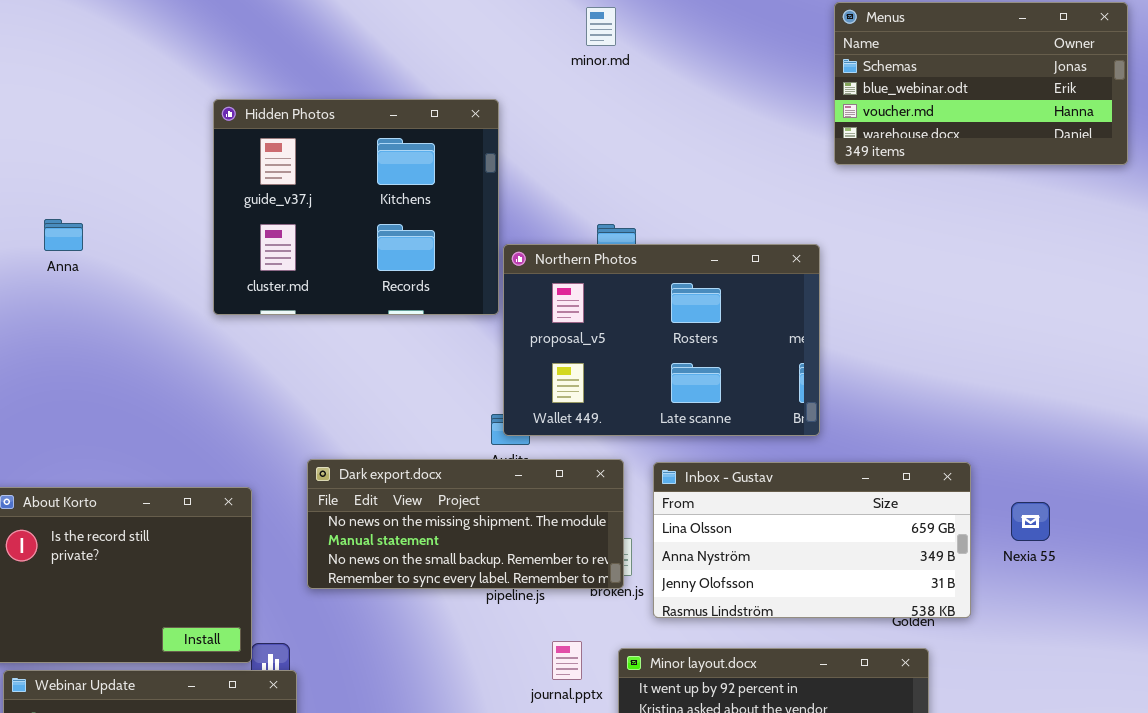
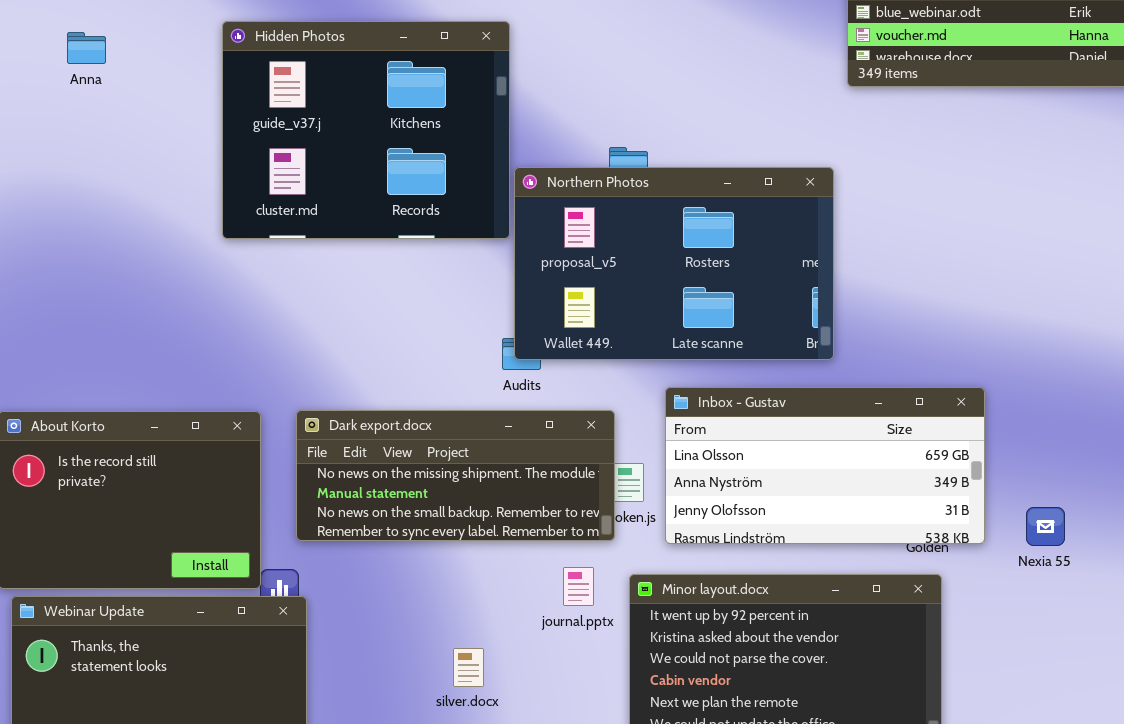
Anna: [44,219,83,251] -> [67,32,106,64], moved
Dark export.docx: [307,459,624,589] -> [296,410,615,541], moved
Nexia 55: [1011,502,1050,541] -> [1026,507,1065,546], moved

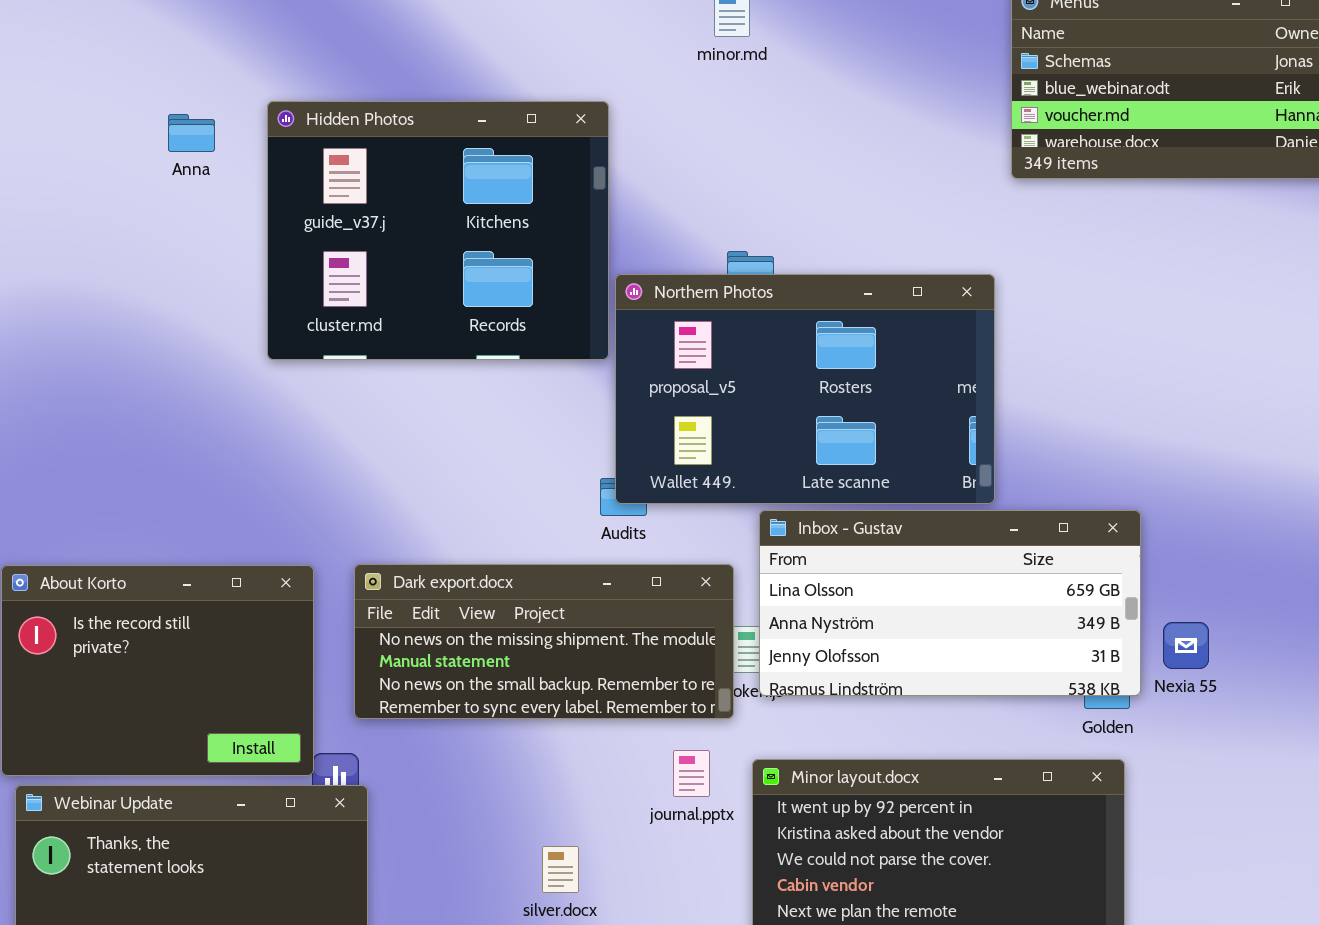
Anna: [67,32,106,64] -> [168,114,215,152], moved
Inbox - Gustav: [665,387,985,544] -> [759,510,1141,696], moved
Nexia 55: [1026,507,1065,546] -> [1163,622,1209,669], moved

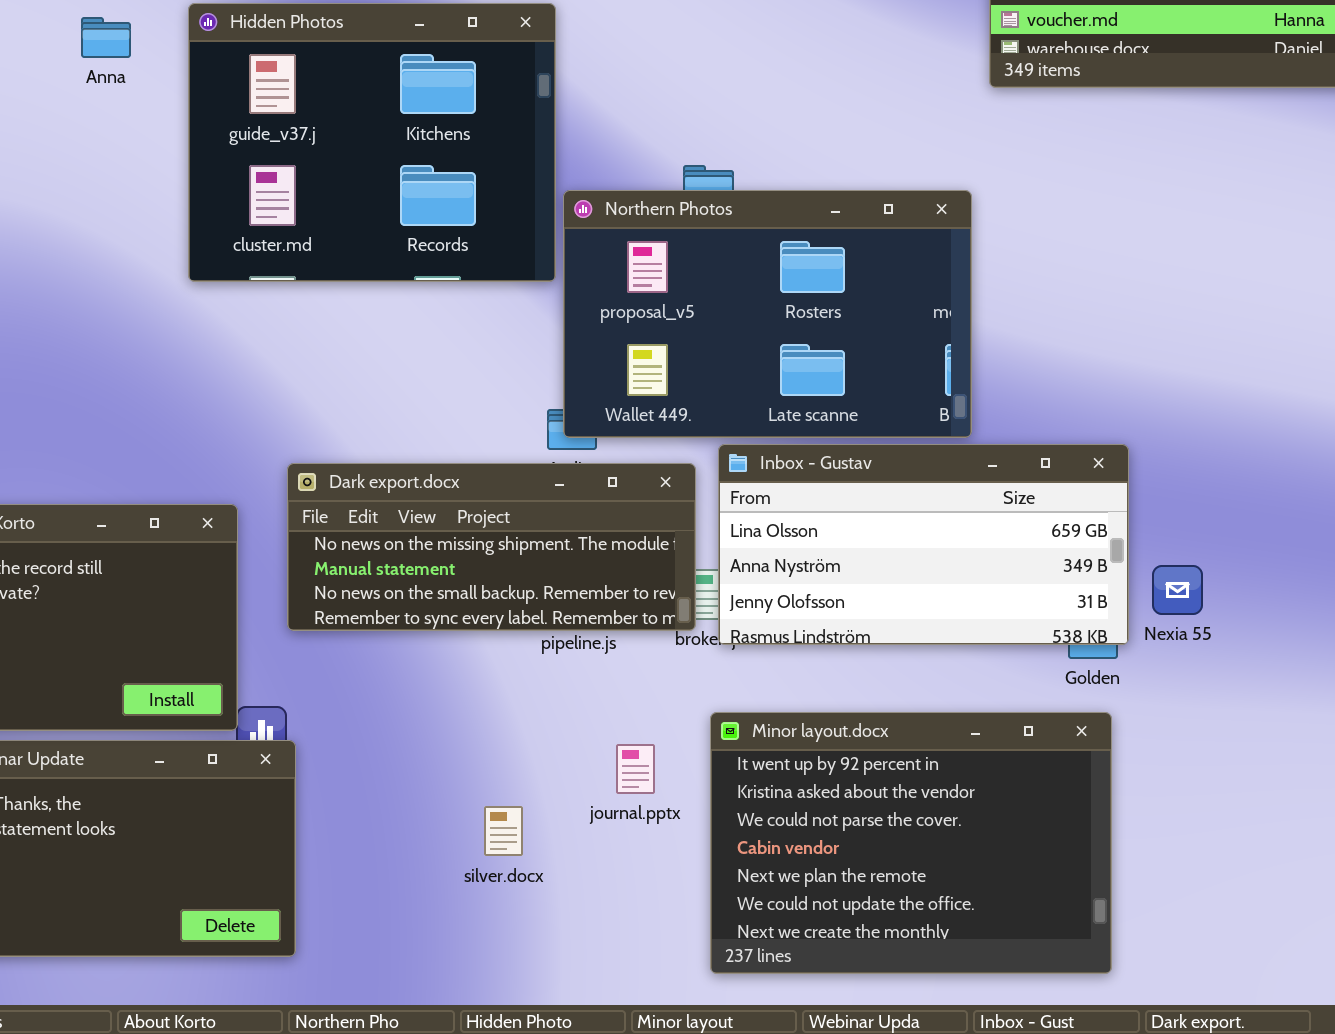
Dark export.docx: [354,564,734,719] -> [287,463,696,631], moved
journal.pptx: [673,750,710,797] -> [616,744,655,794], moved

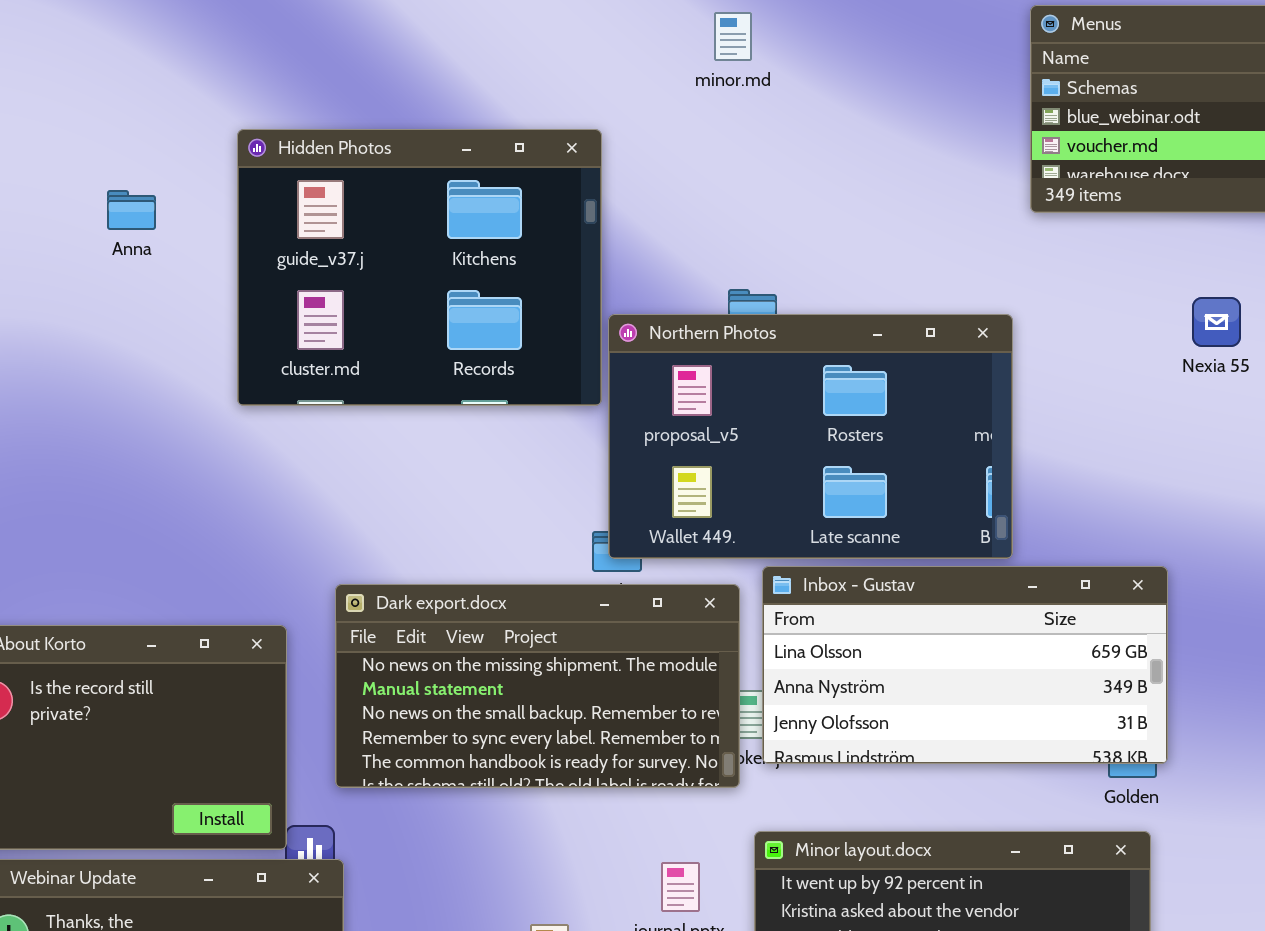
Anna: [81,17,131,58] -> [107,190,156,230], moved
Dark export.docx: [287,463,696,631] -> [335,584,740,788], resized
Nexia 55: [1152,565,1203,615] -> [1192,297,1241,347], moved

